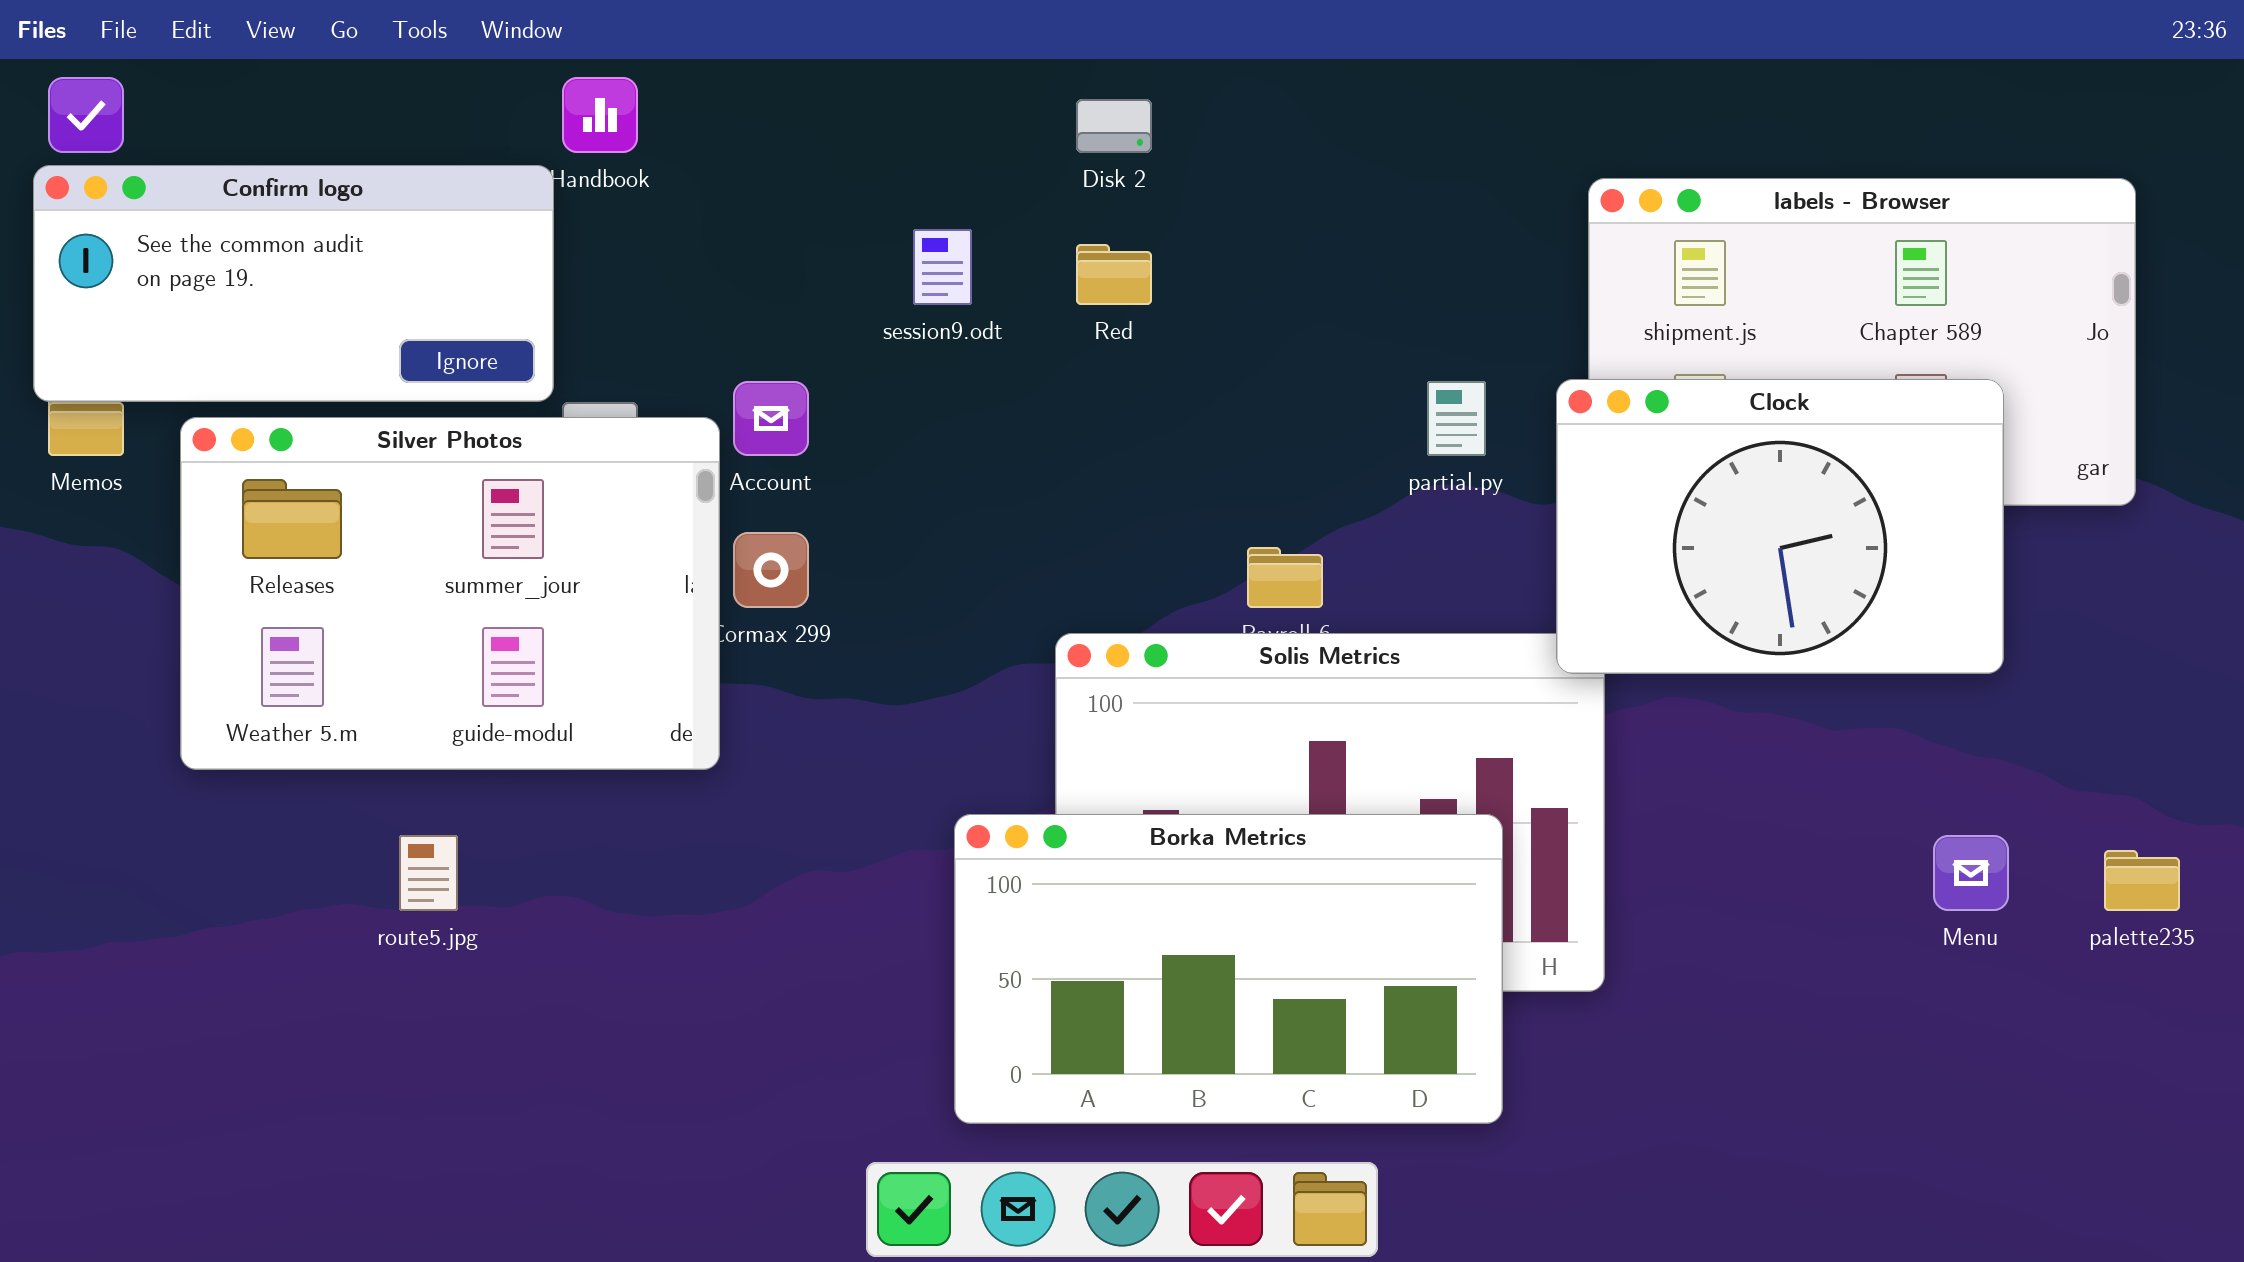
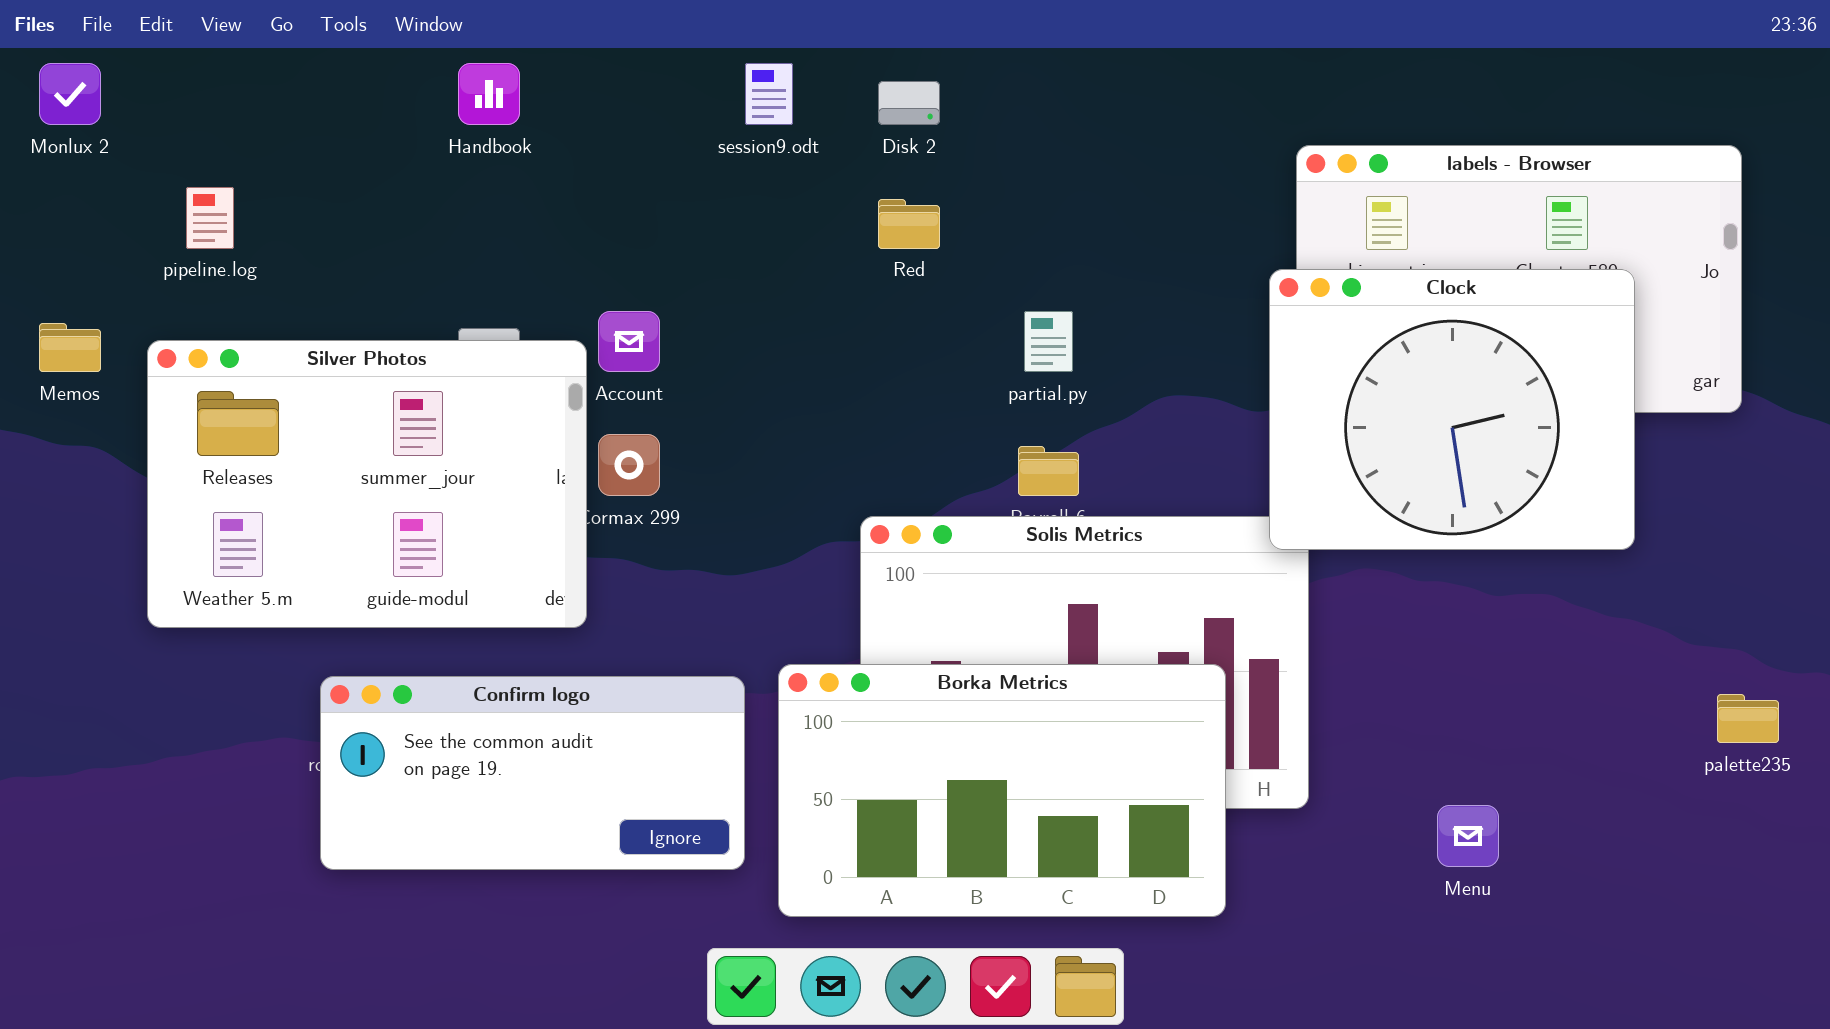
Confirm logo: [33,165,554,402] -> [320,676,745,870], moved
session9.odt: [913,229,972,305] -> [745,63,793,125], moved
Clock: [1556,379,2004,674] -> [1269,269,1635,550], resized
partial.py: [1427,381,1486,456] -> [1024,311,1073,372], moved
Menu: [1933,835,2009,911] -> [1437,805,1499,867], moved

